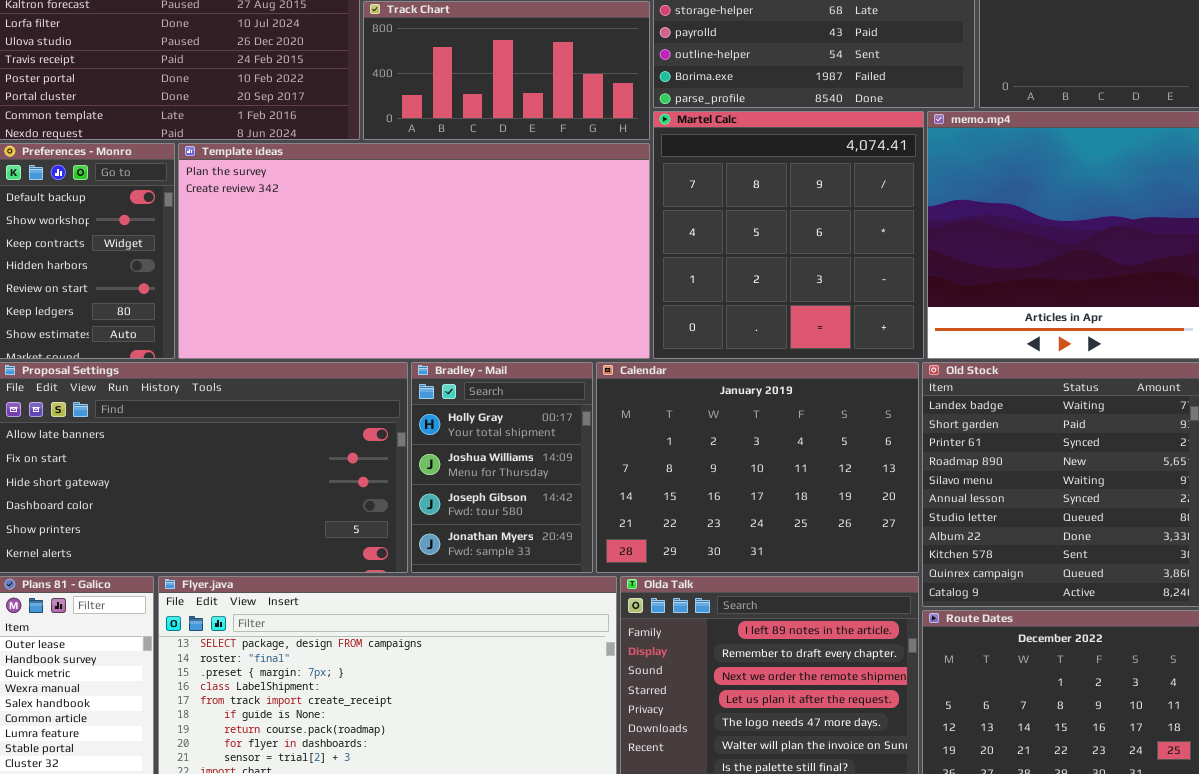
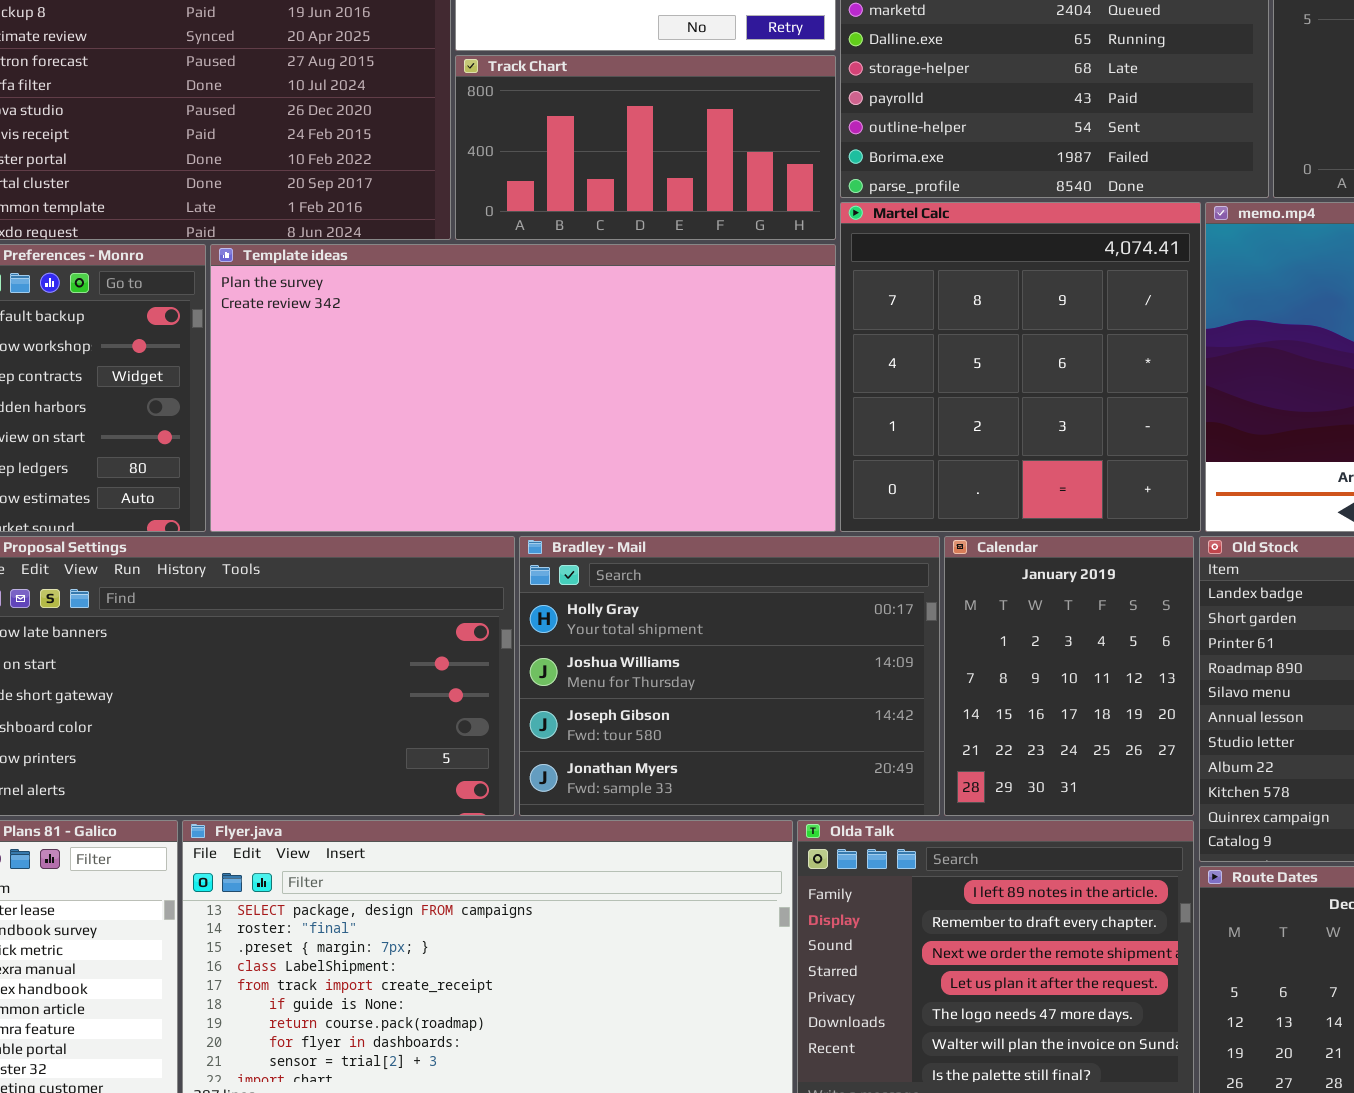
Bradley - Mail: [411,362,593,573] -> [519,536,940,816], resized
Calendar: [596,362,919,573] -> [944,536,1194,816], resized

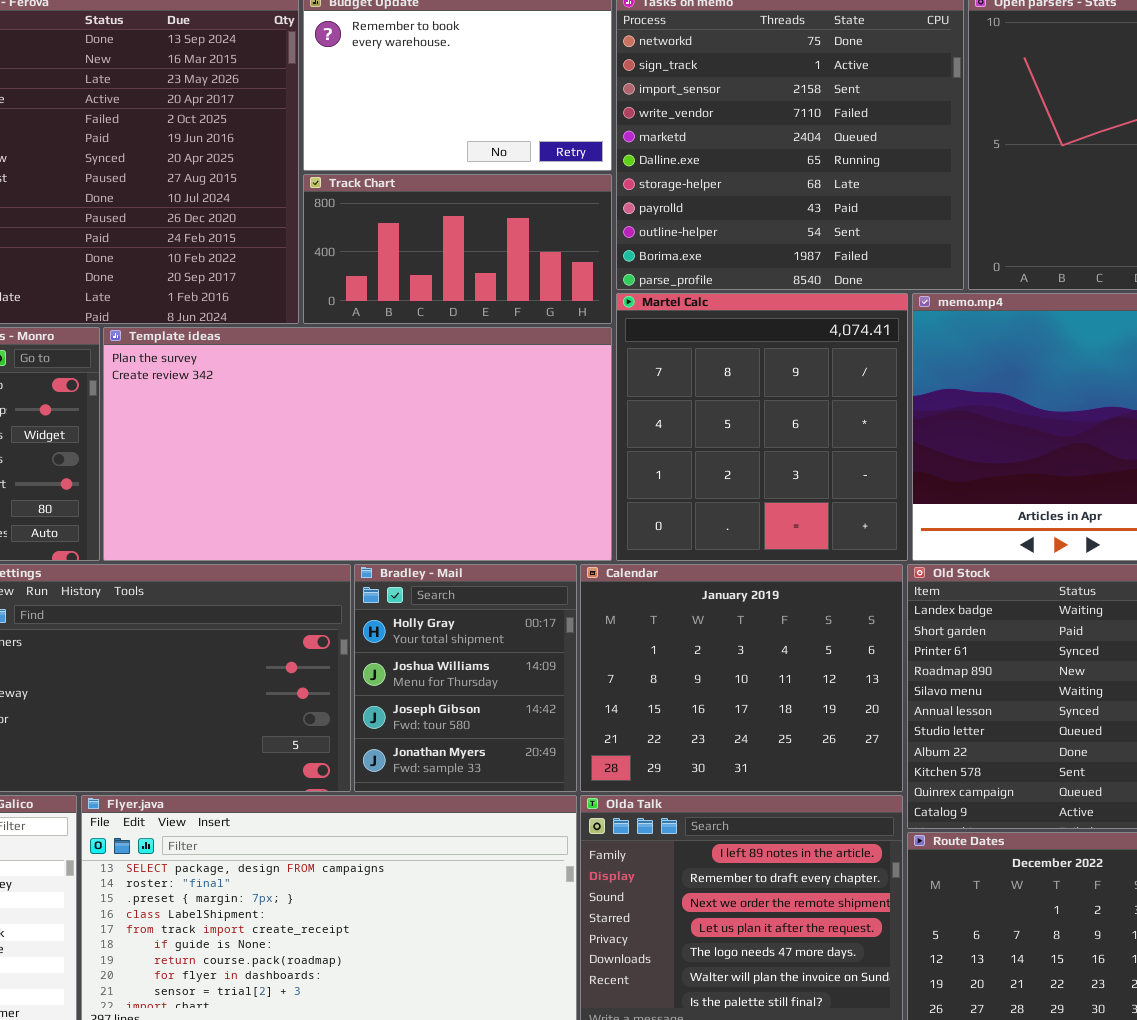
Bradley - Mail: [519,536,940,816] -> [354,564,577,792], resized
Calendar: [944,536,1194,816] -> [580,564,903,792], resized

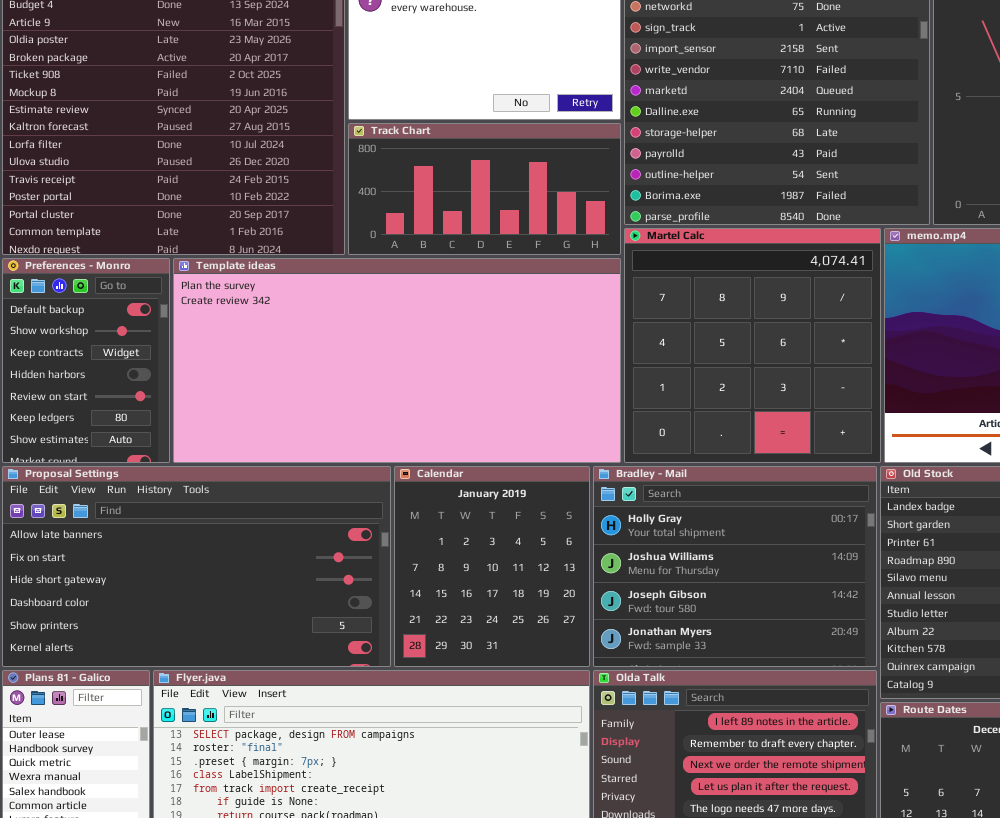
Bradley - Mail: [354,564,577,792] -> [593,466,877,667], moved, resized
Calendar: [580,564,903,792] -> [394,466,590,667], moved, resized

